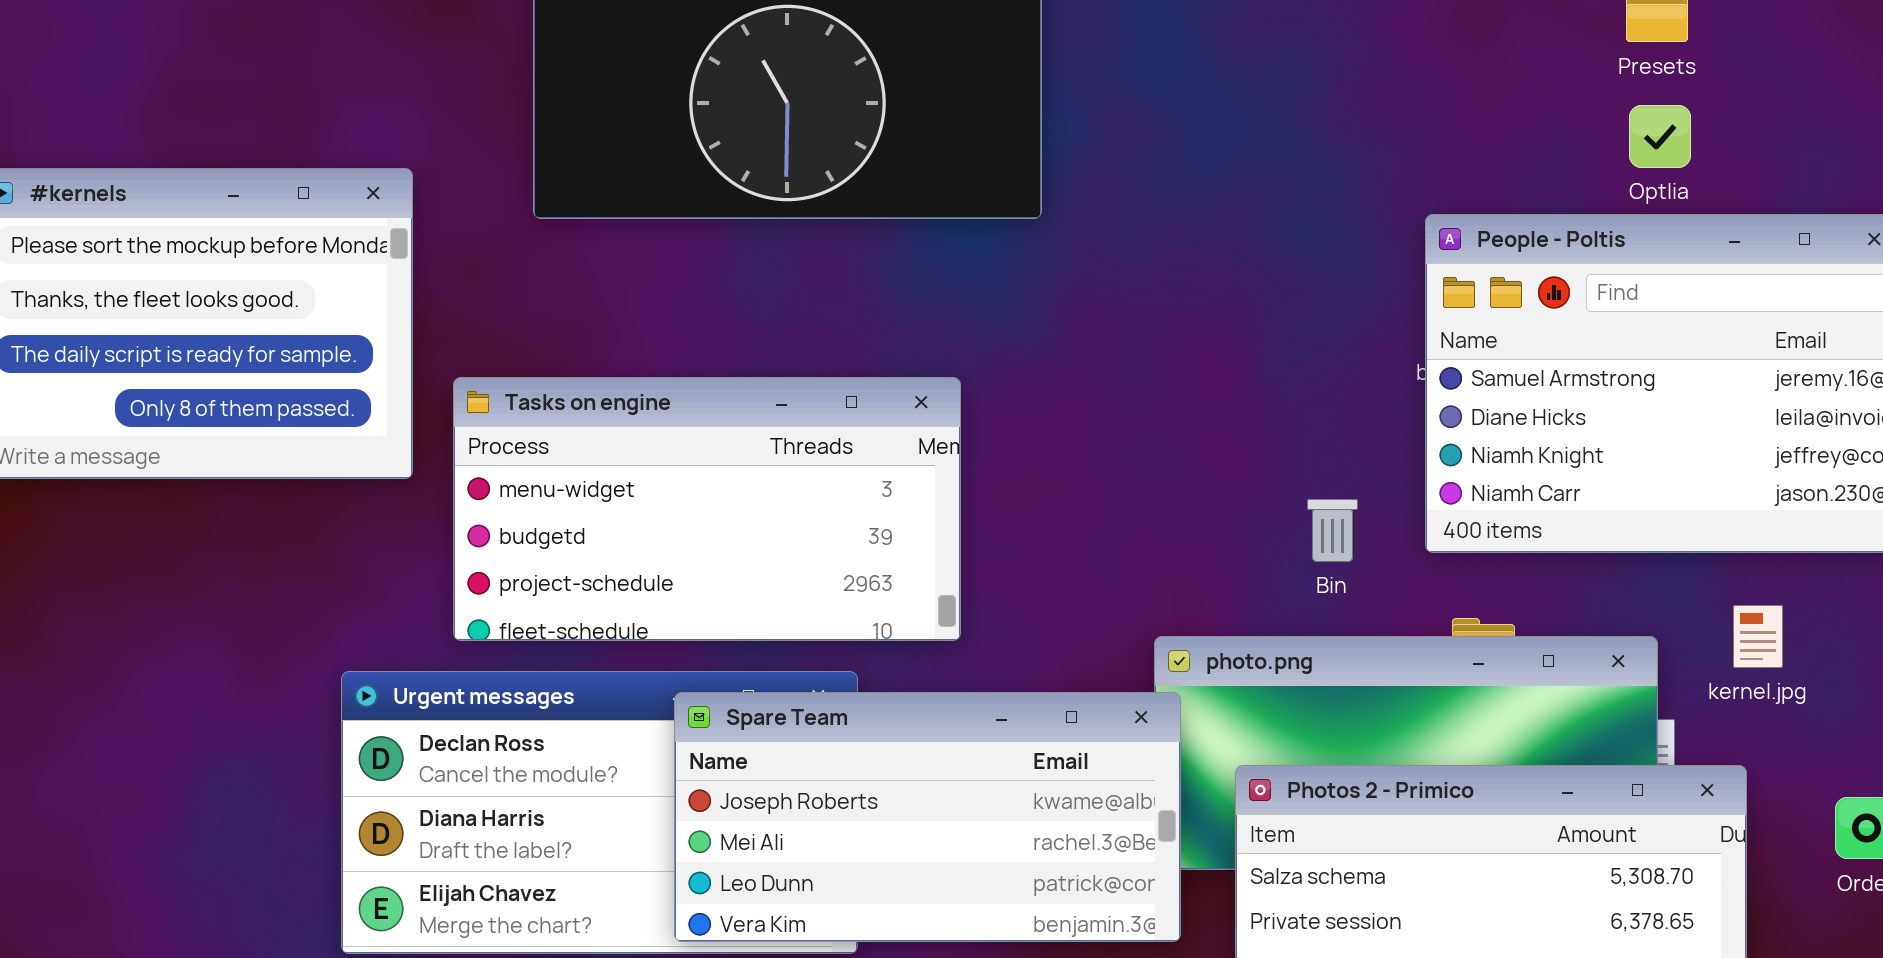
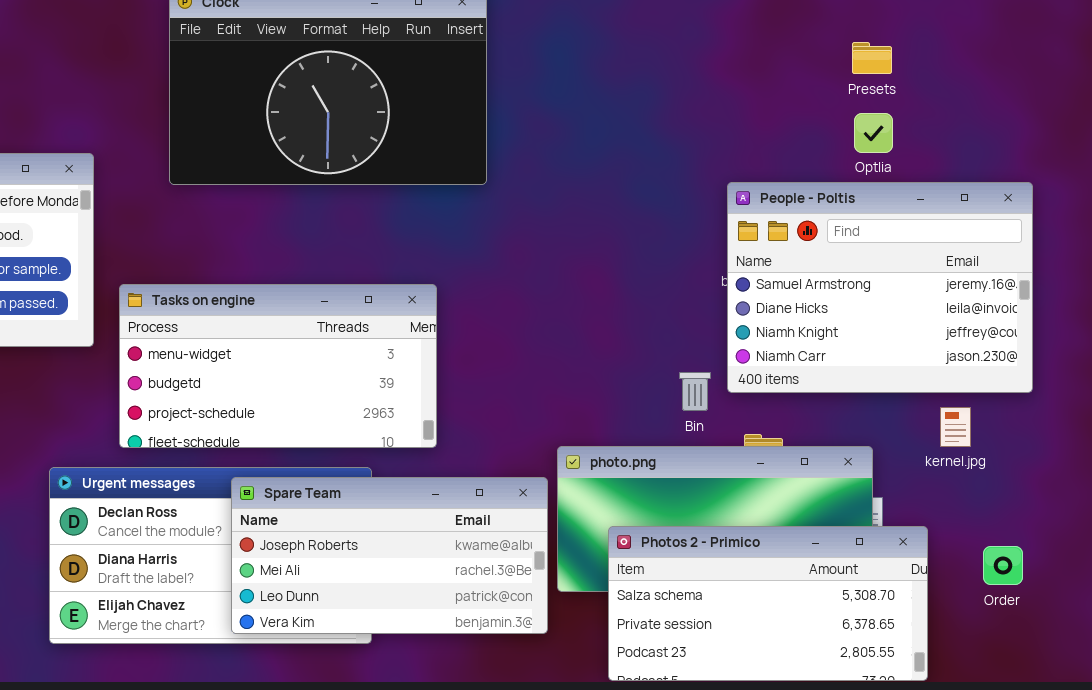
Bin: [1307,499,1358,562] -> [679,372,711,411], moved
kernel.jpg: [1733,605,1783,668] -> [940,407,971,447], moved
Spare Team: [674,692,1181,942] -> [231,477,548,634], moved

